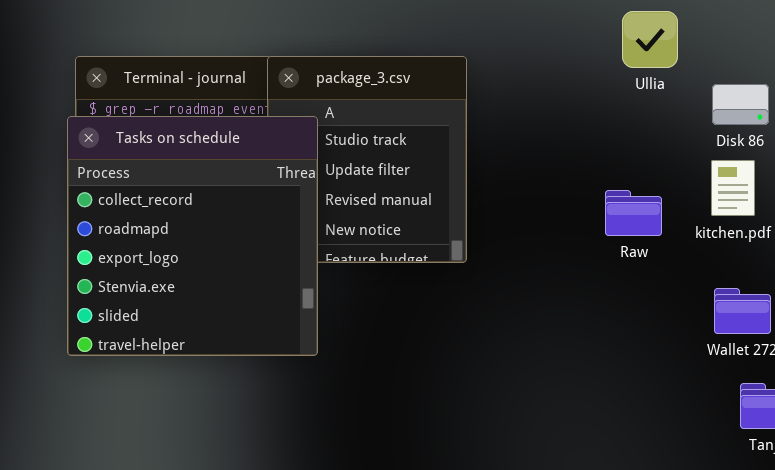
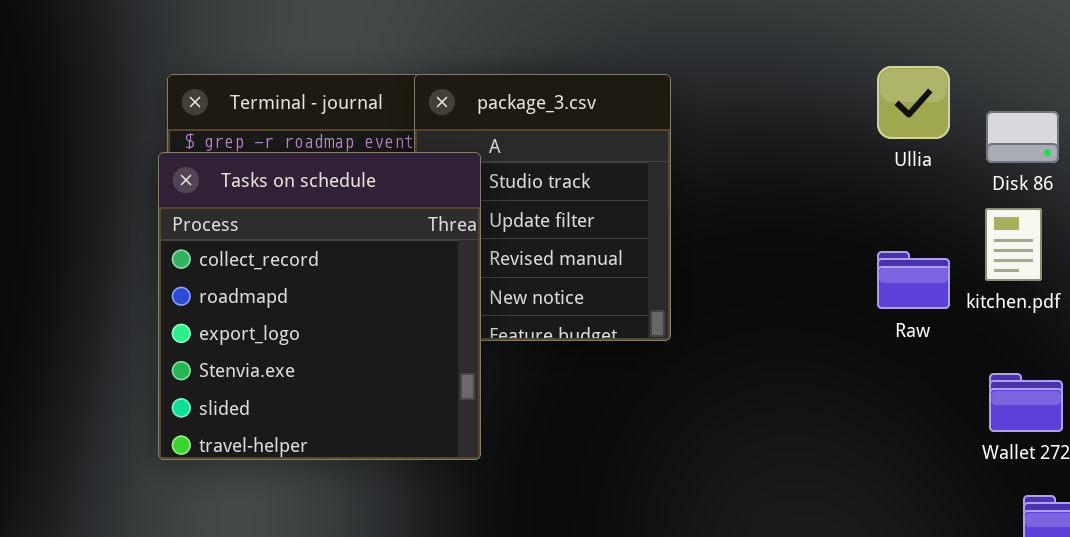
Ullia: [622,11,678,68] -> [877,66,950,139], moved
Raw: [605,190,662,236] -> [877,251,950,309], moved

